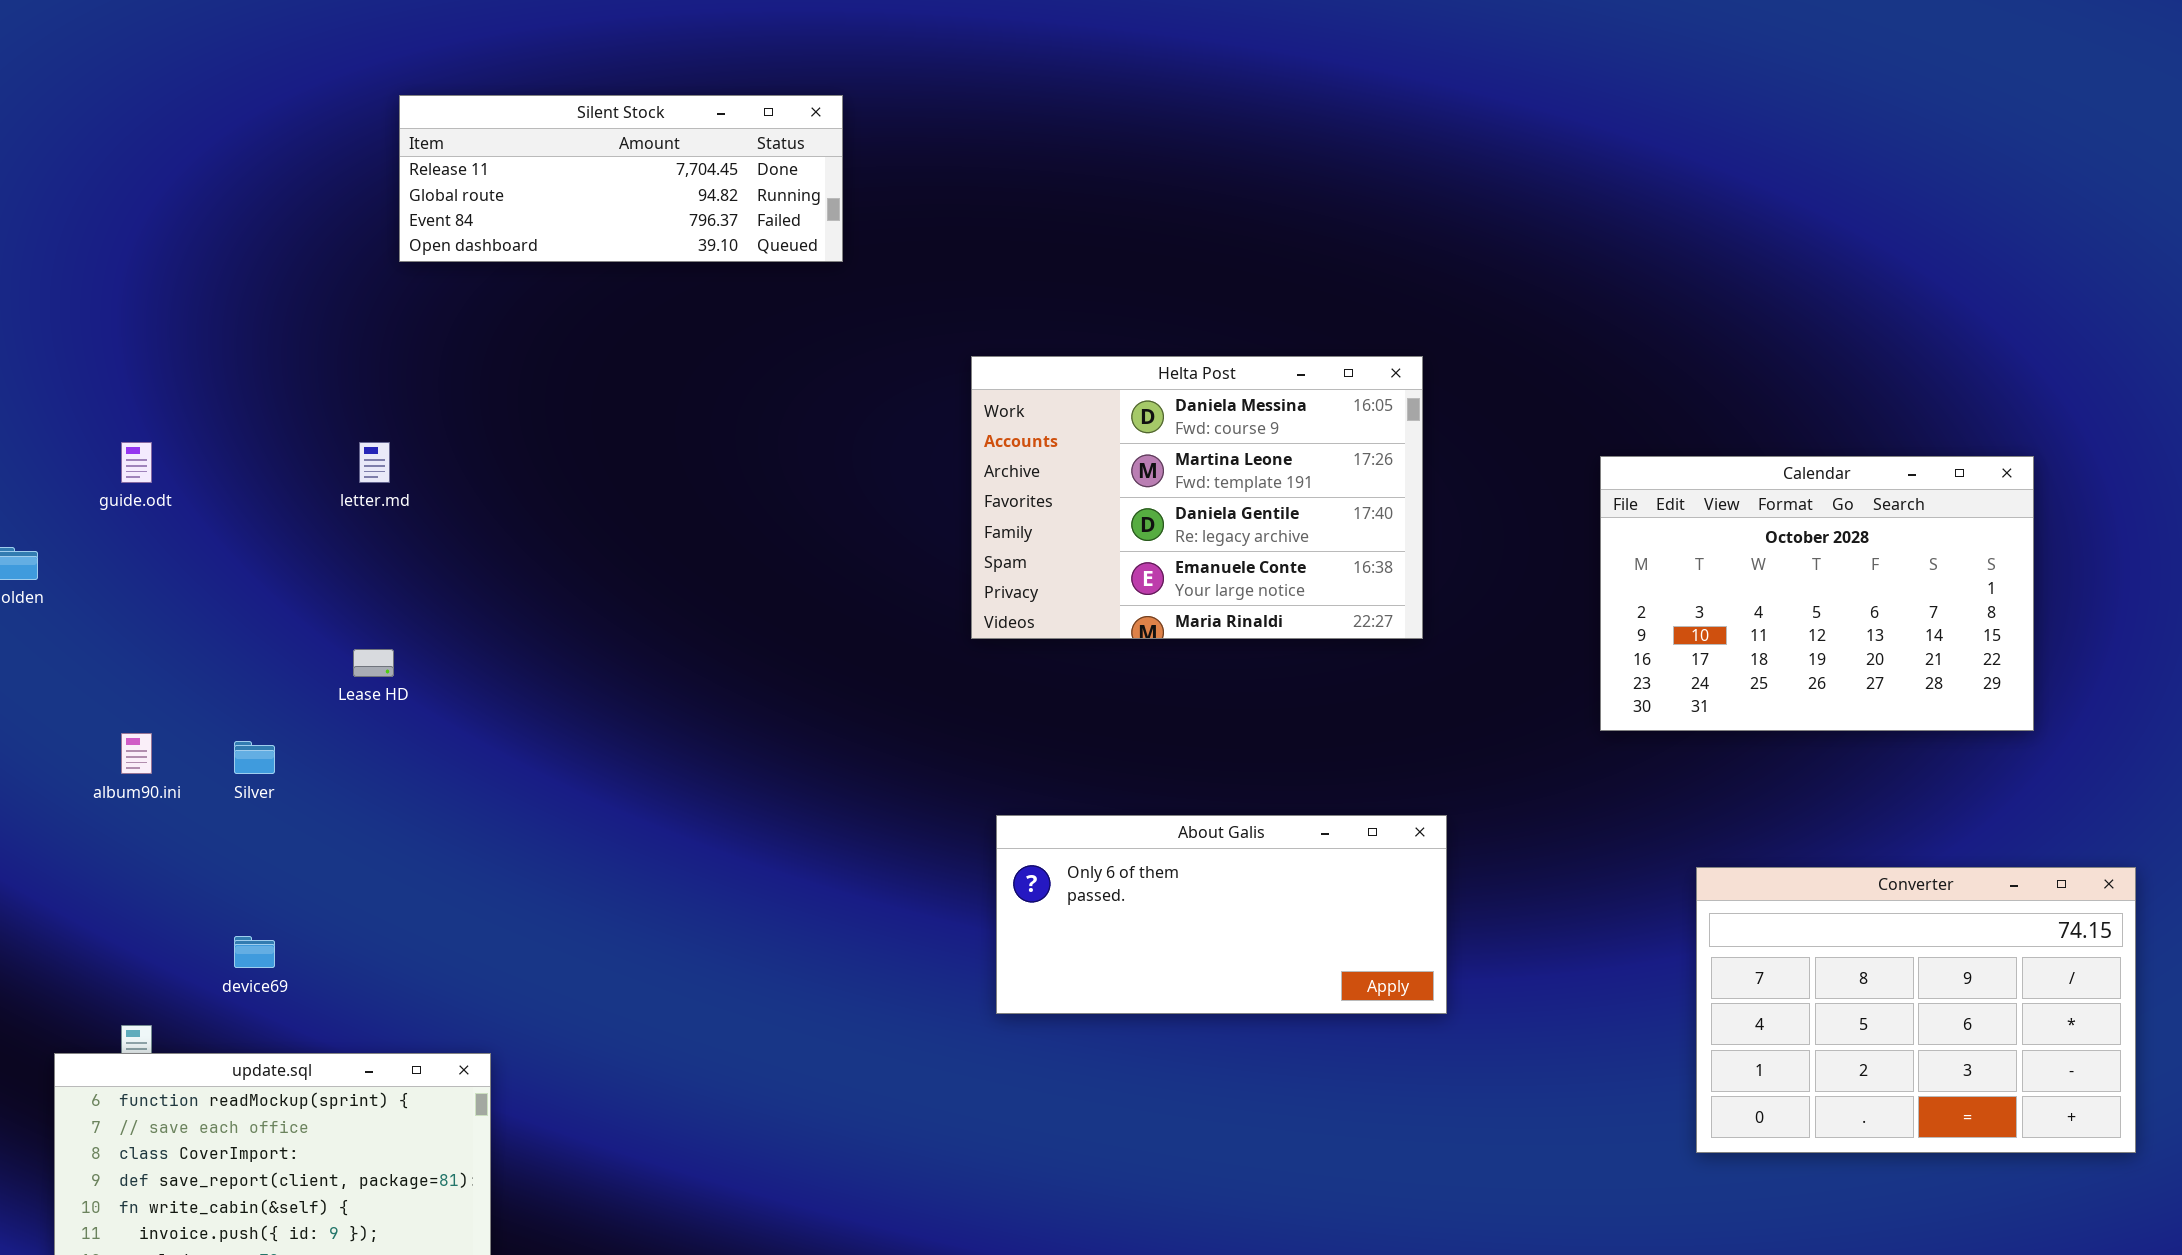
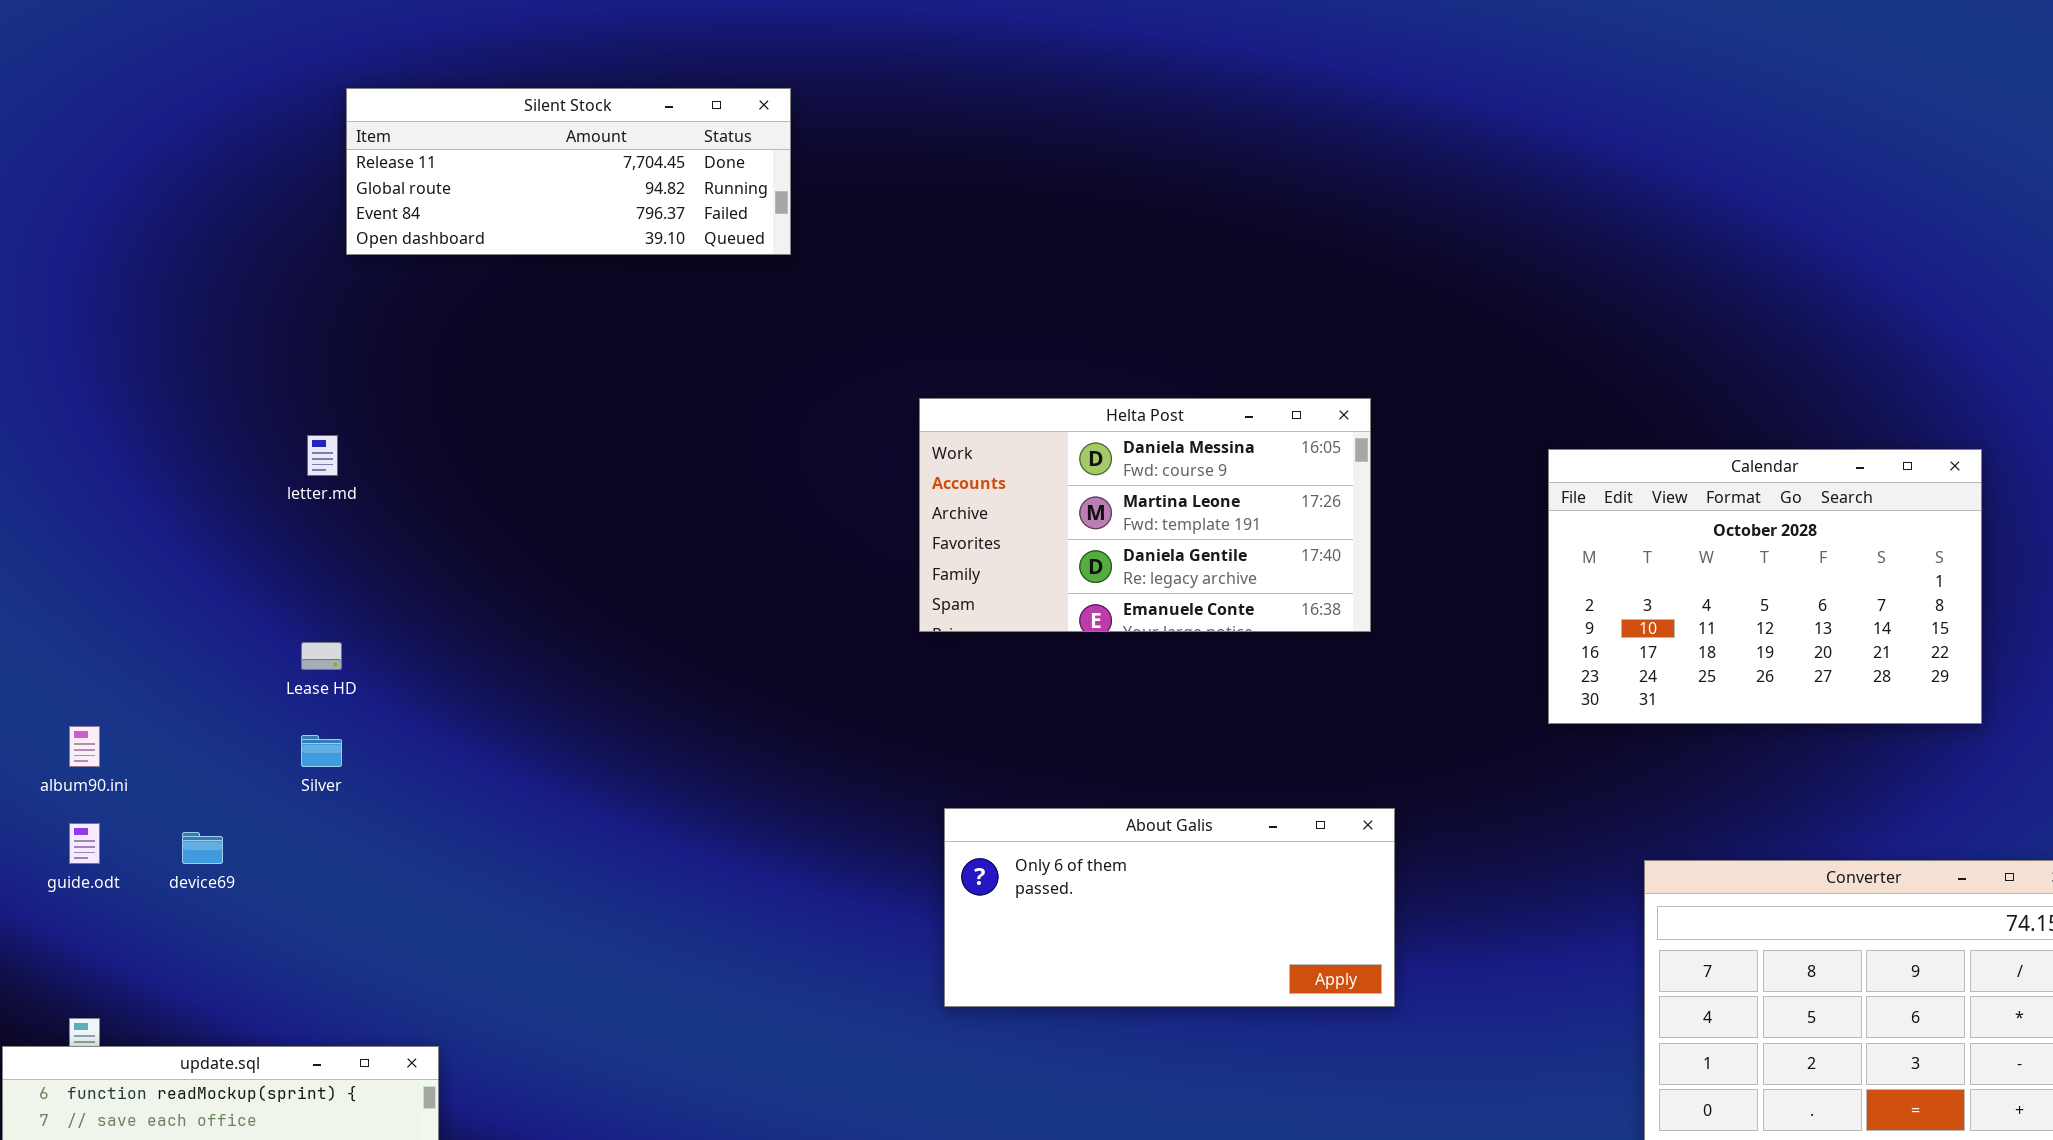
Helta Post: [971,356,1423,639] -> [919,398,1371,632], resized
guide.odt: [121,442,152,483] -> [69,823,100,864], moved
Silver: [234,741,275,774] -> [301,735,342,767], moved
device69: [234,936,275,968] -> [182,832,223,864], moved

